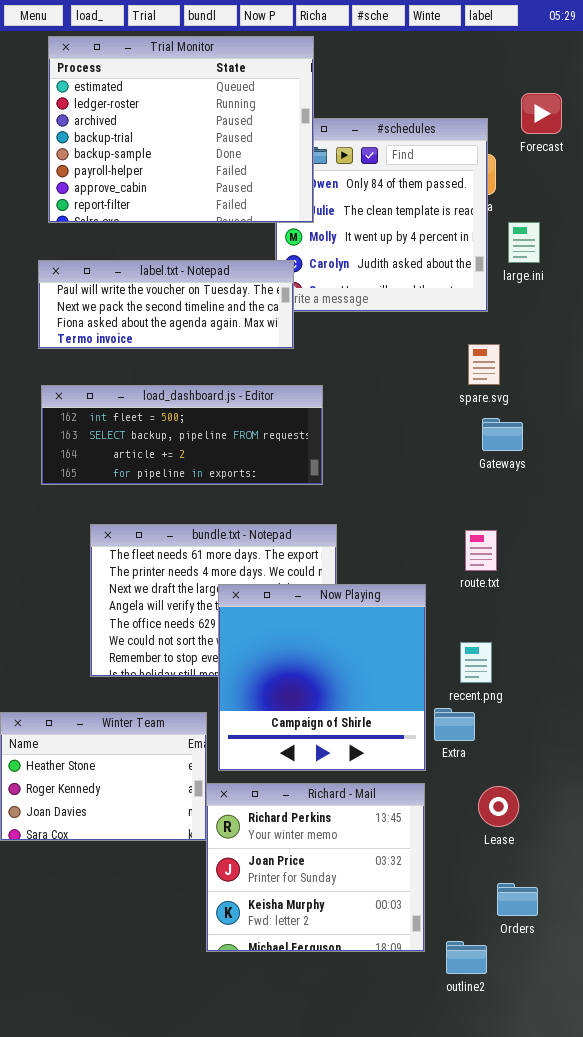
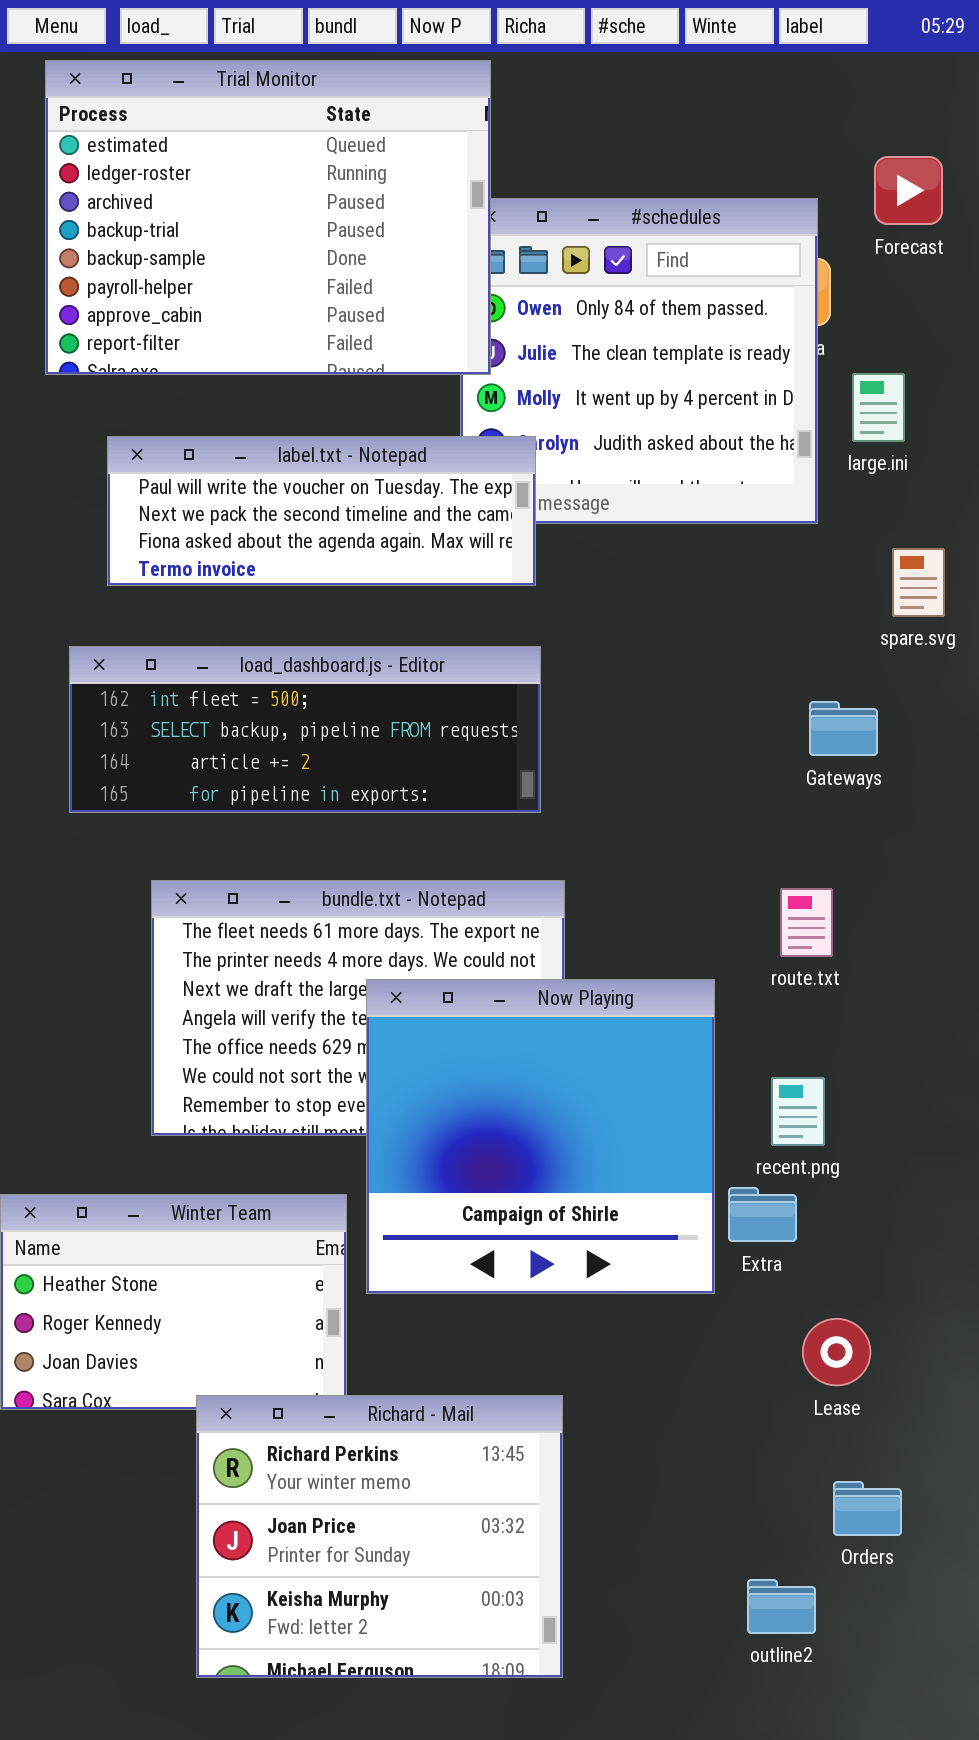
Trial Monitor: [48,36,314,223] -> [45,60,491,375], moved
label.txt - Notepad: [38,260,294,349] -> [107,436,536,586], moved
spare.svg: [468,344,500,385] -> [892,548,945,617], moved
Richard - Mail: [206,783,425,952] -> [196,1395,563,1678], moved

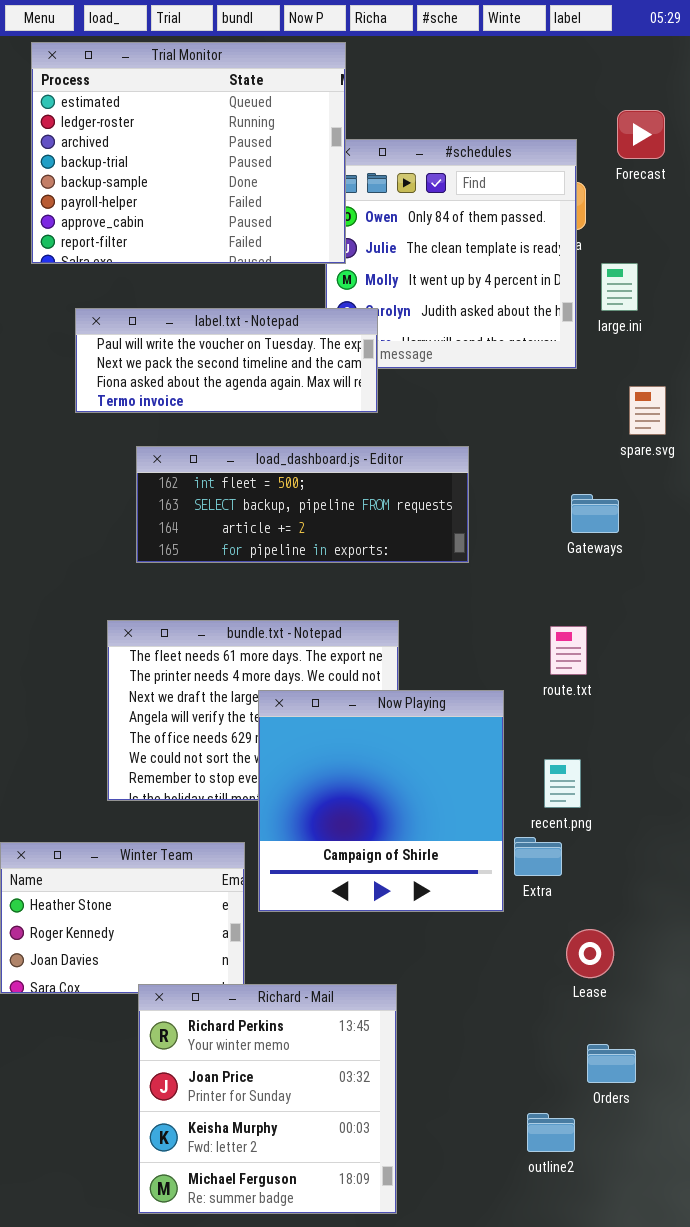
load_dashboard.js - Editor: [69,646,541,813] -> [136,446,469,563], moved
Richard - Mail: [196,1395,563,1678] -> [138,984,397,1214], resized

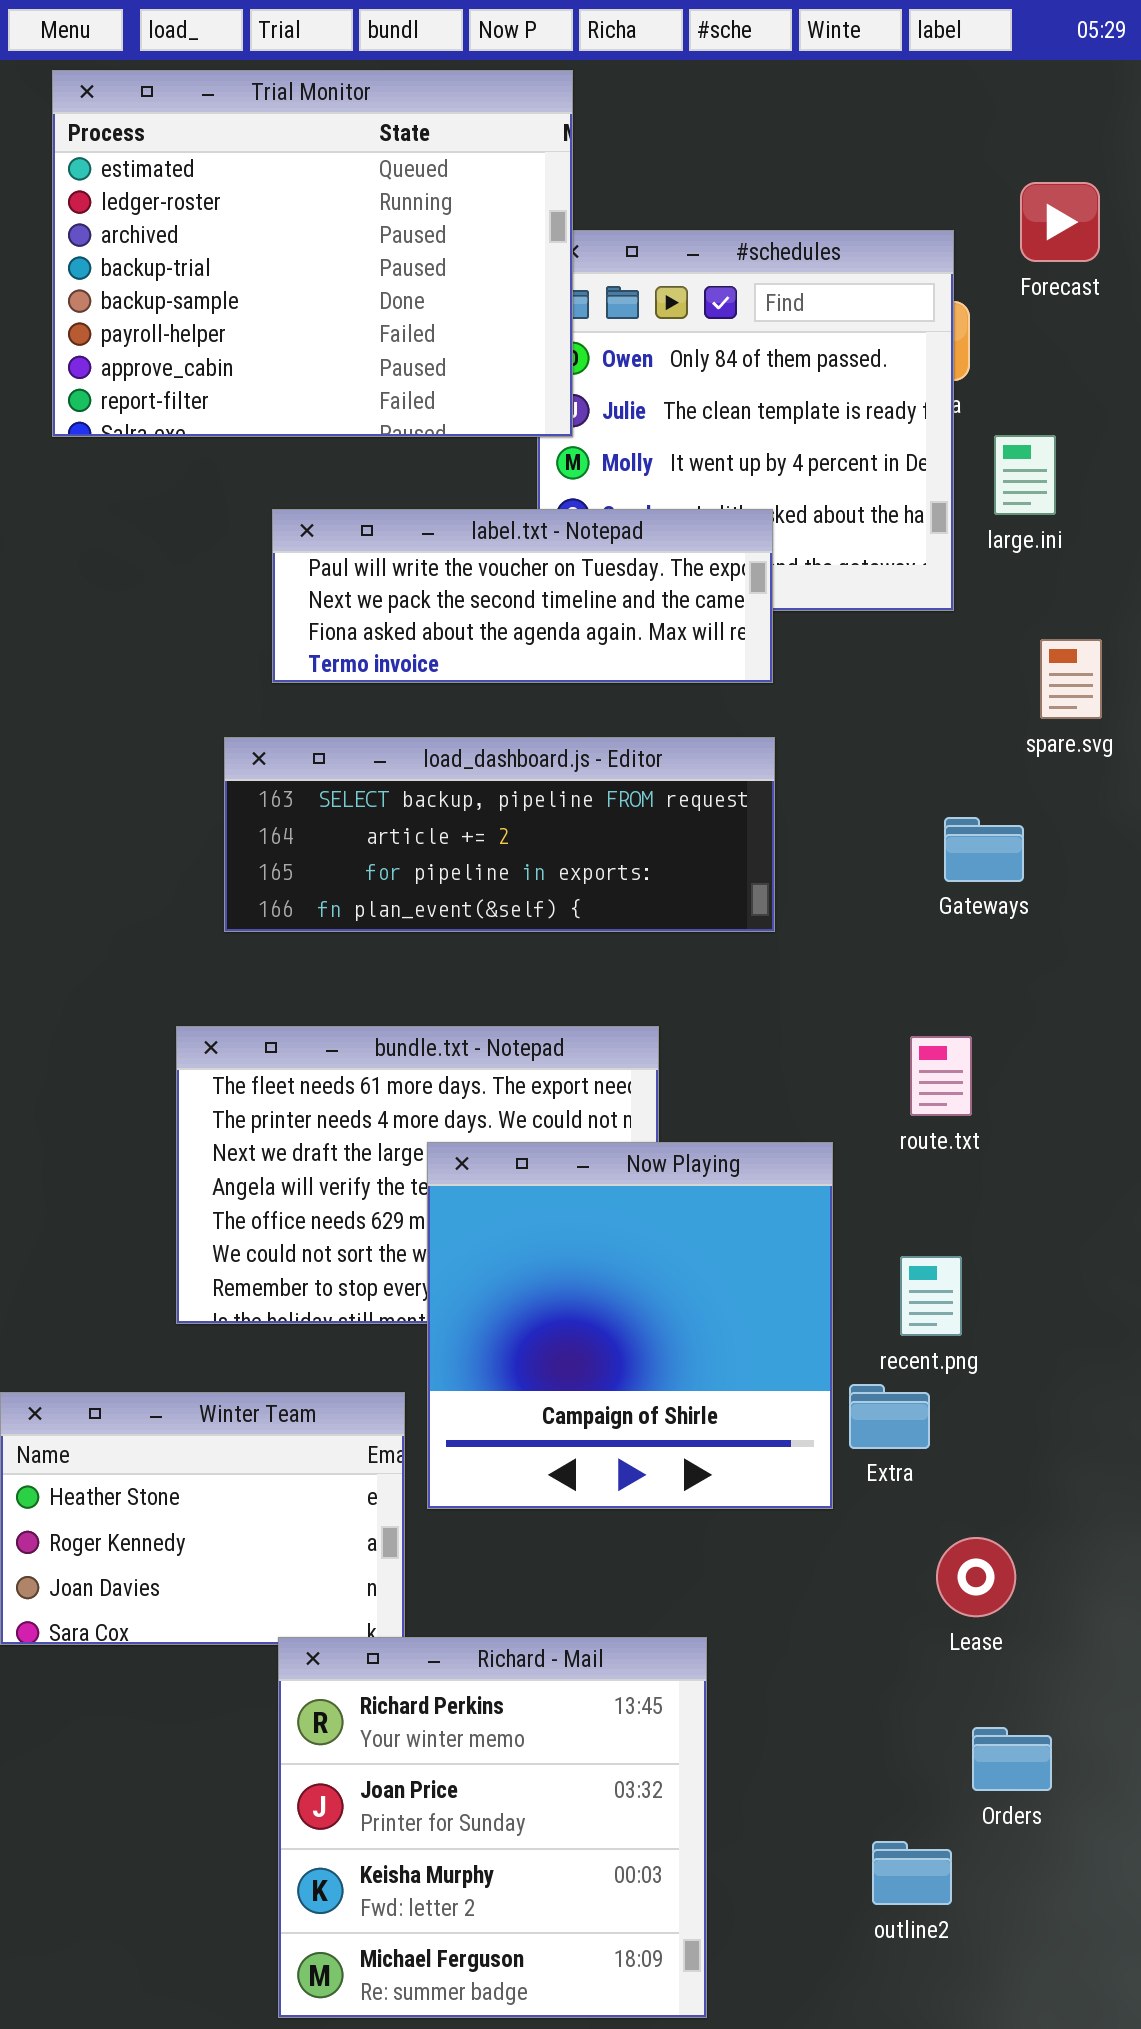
label.txt - Notepad: [75,308,378,413] -> [272,509,773,683], moved
load_dashboard.js - Editor: [136,446,469,563] -> [224,737,775,932], scrolled down 1 row
Richard - Mail: [138,984,397,1214] -> [278,1637,707,2018], moved

